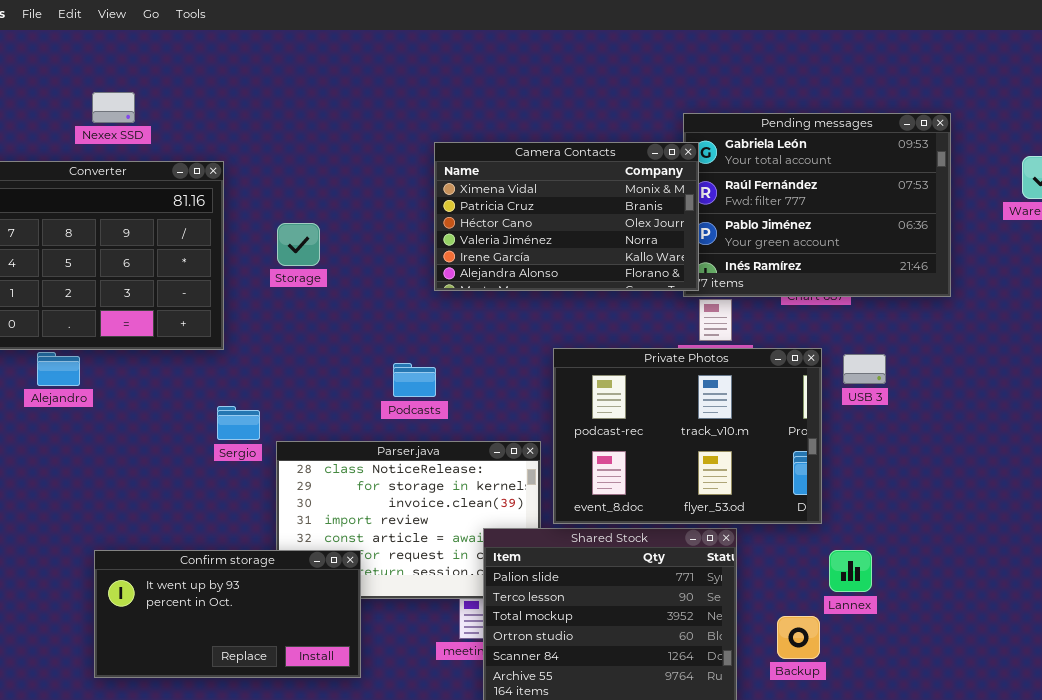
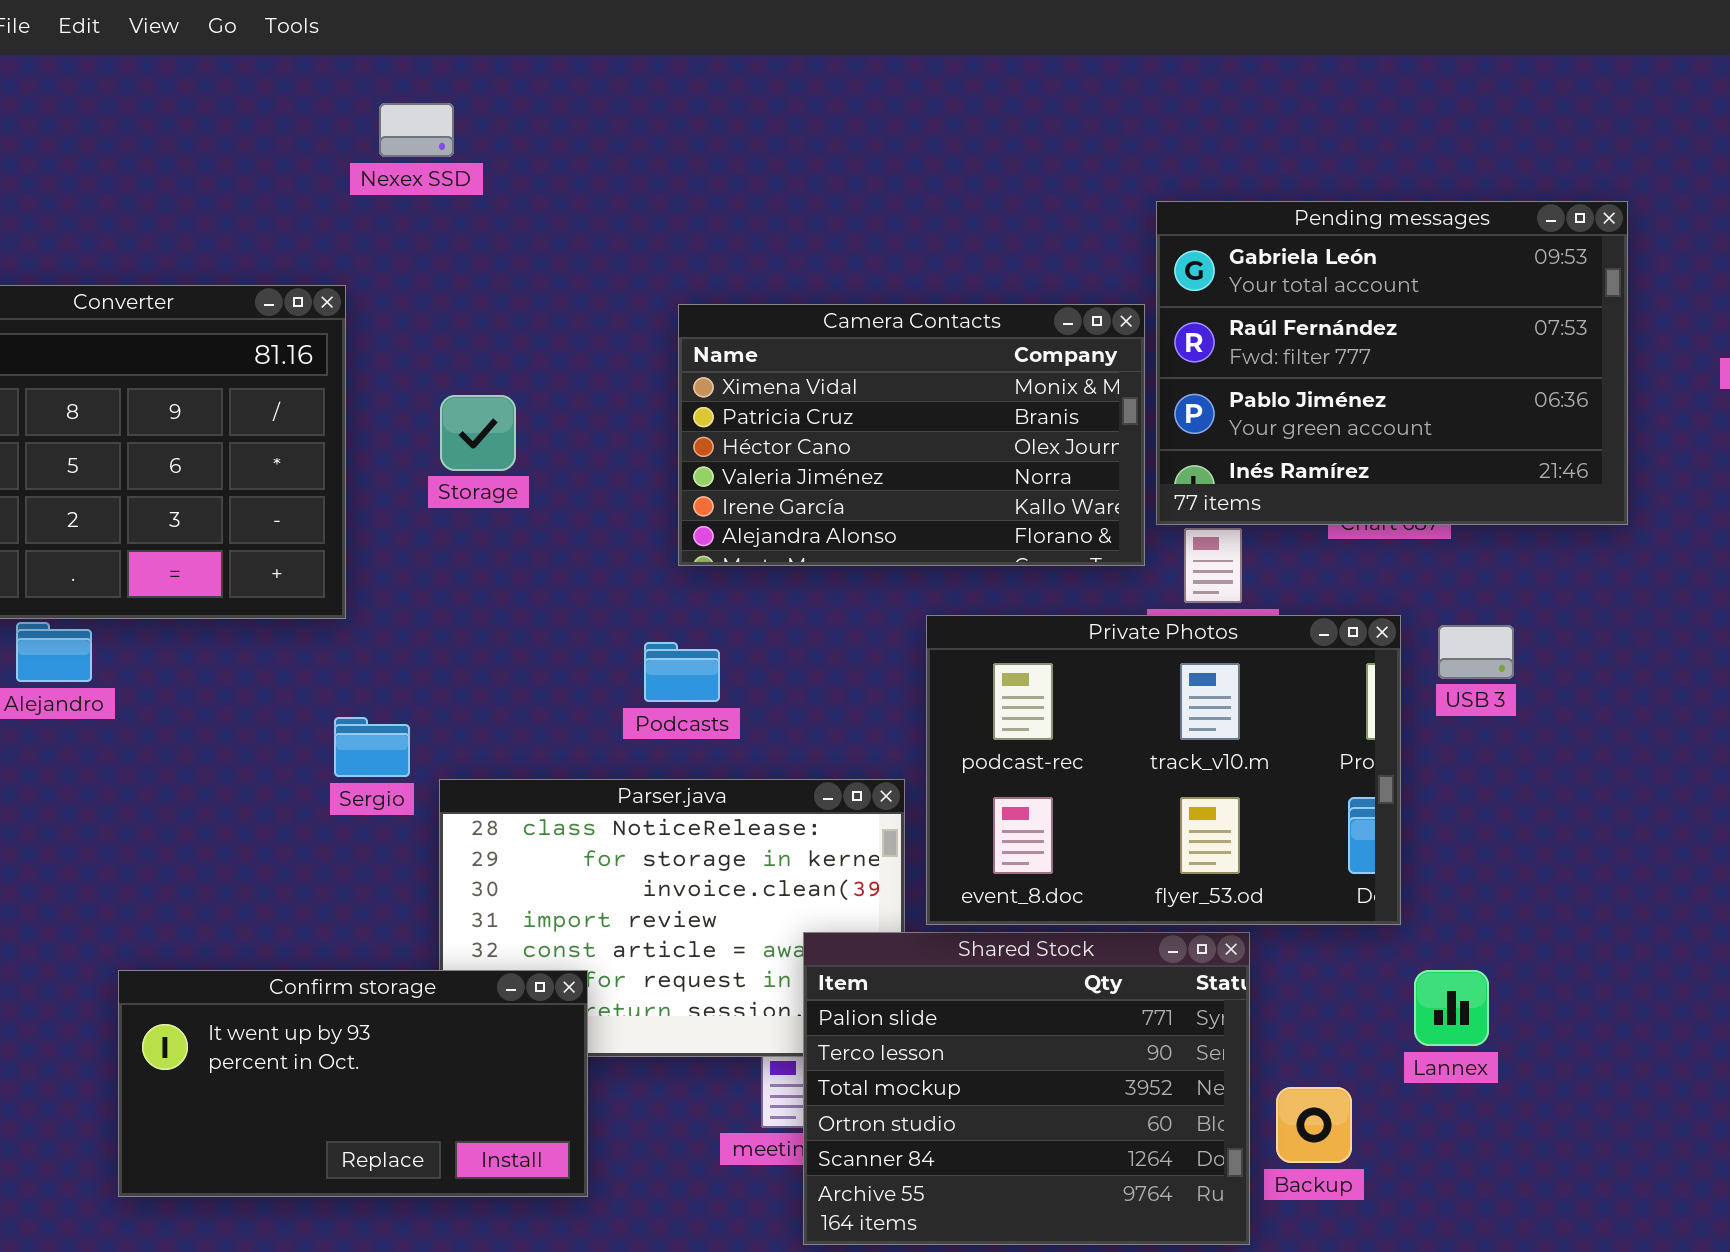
Nexex SSD: [92,92,135,123] -> [379,103,454,157], moved
Camera Contacts: [434,142,699,291] -> [678,304,1145,566], moved
Backup: [777,616,820,659] -> [1276,1087,1352,1163], moved

